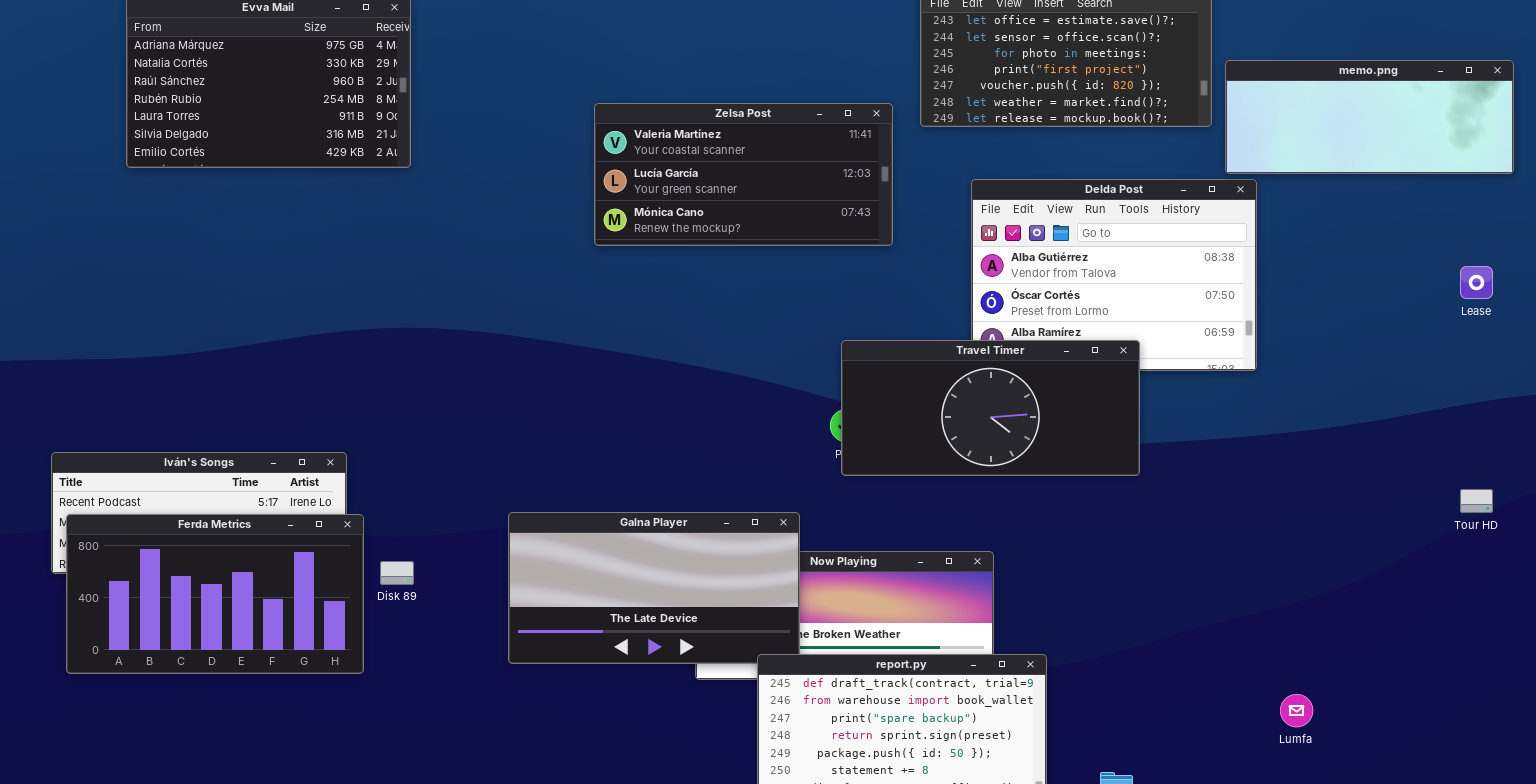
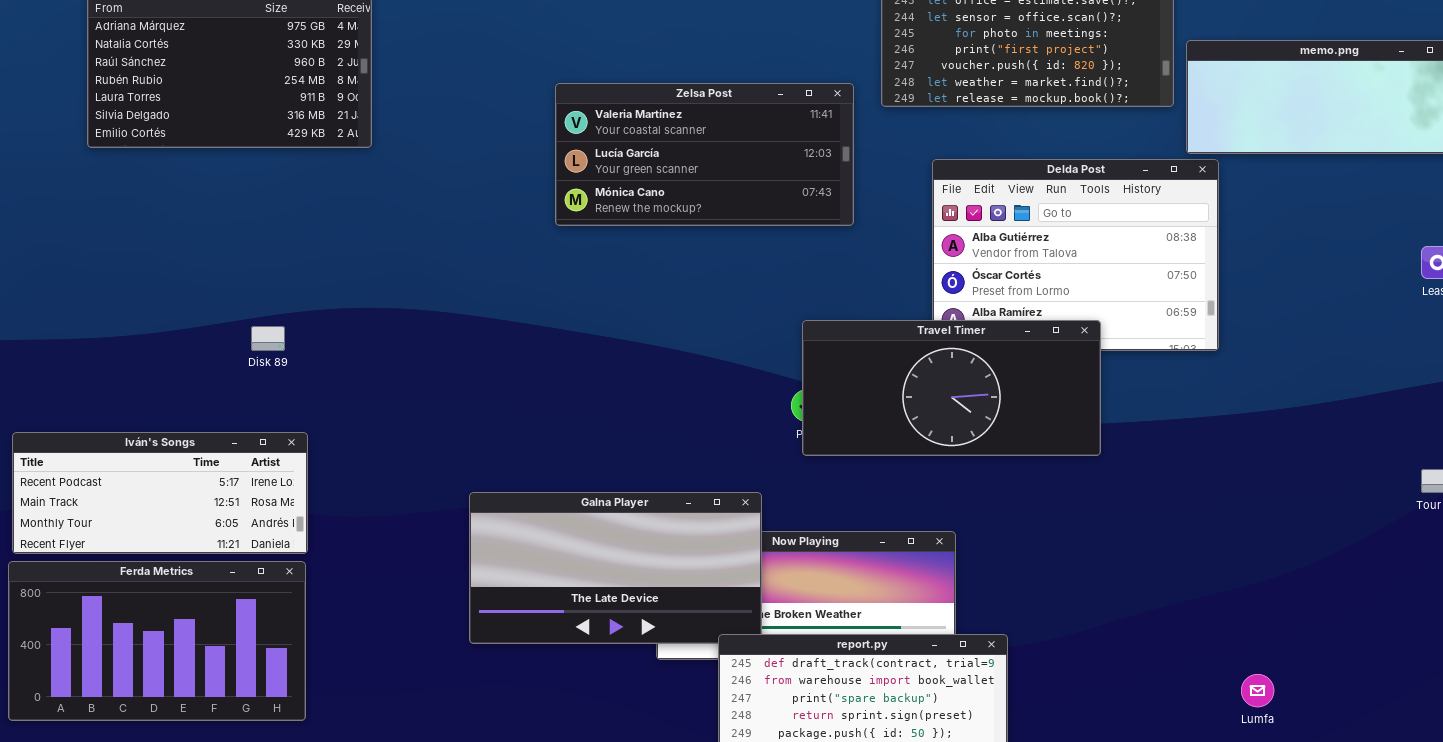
Ferda Metrics: [66,514,364,674] -> [8,561,306,721], moved
Disk 89: [380,561,414,585] -> [251,326,285,351], moved

